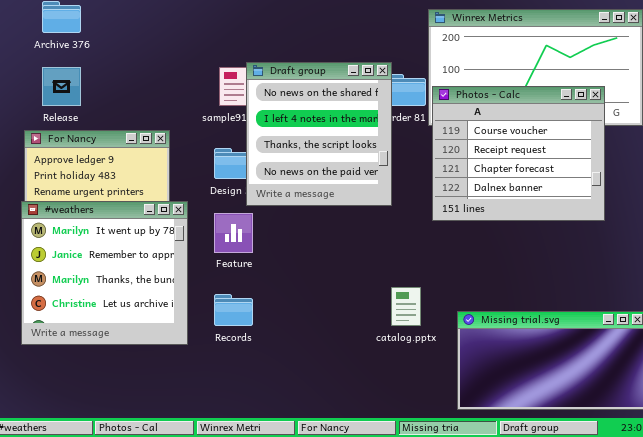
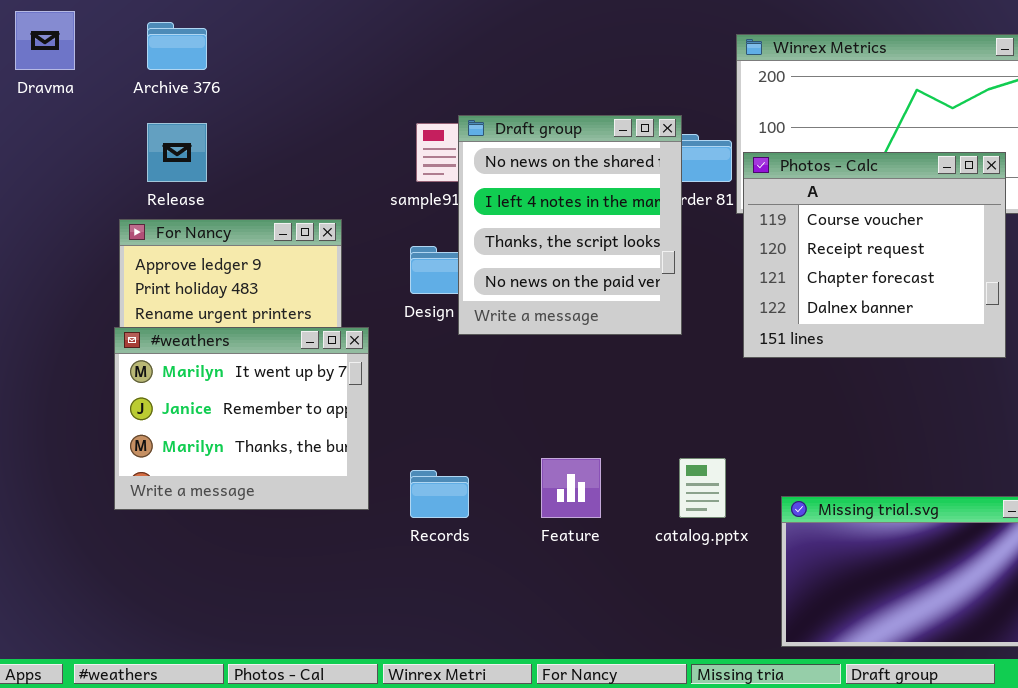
#weathers: [21,201,188,345] -> [114,327,369,510], resized
Feature: [214,213,253,253] -> [541,458,601,518], moved

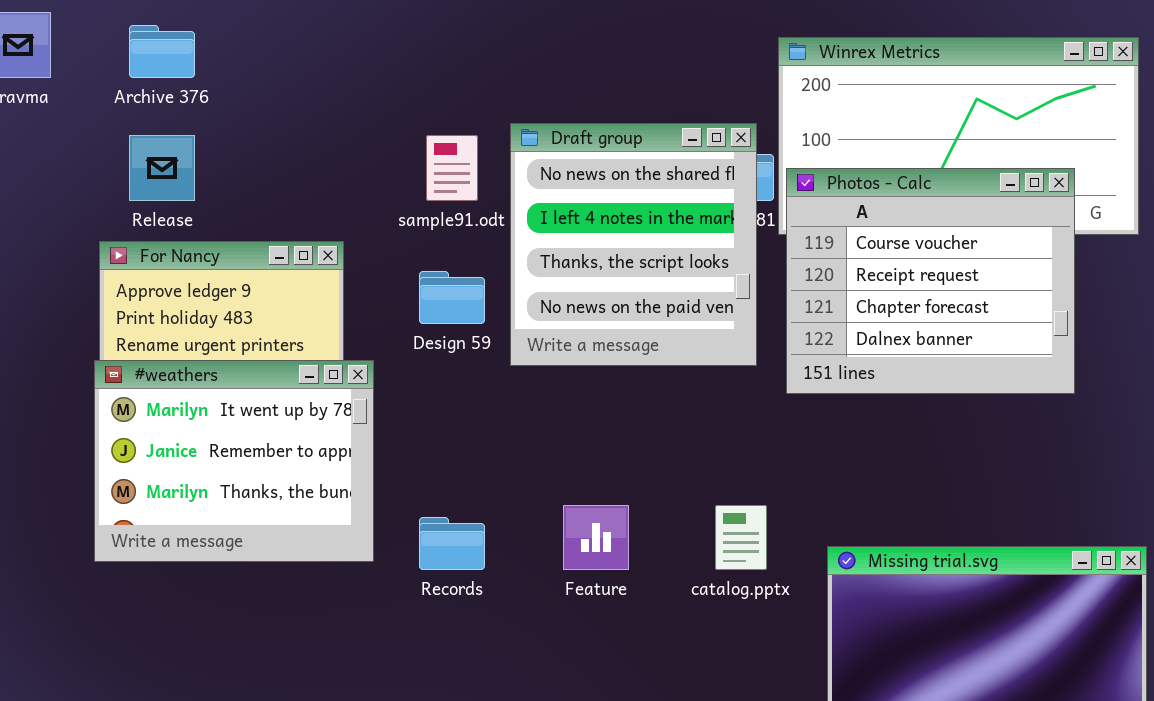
Draft group: [458,115,682,335] -> [510,123,757,366], moved

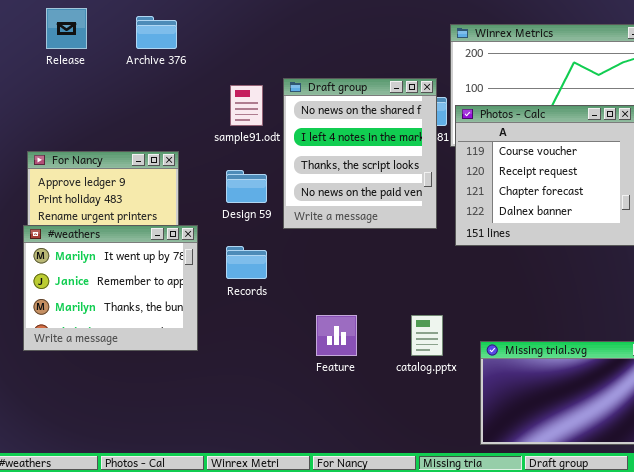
Archive 376: [129,25,195,78] -> [136,16,177,49], moved
Release: [129,135,195,201] -> [46,8,87,49], moved
Records: [419,517,485,570] -> [226,246,267,279], moved

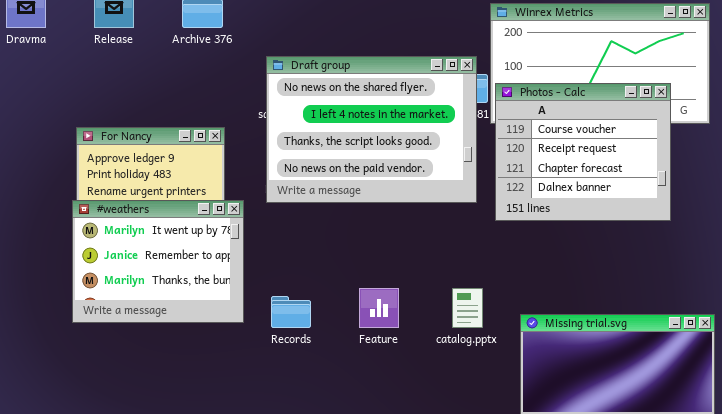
Draft group: [283,78,437,229] -> [266,56,477,203], resized
Records: [226,246,267,279] -> [271,296,311,328], moved

